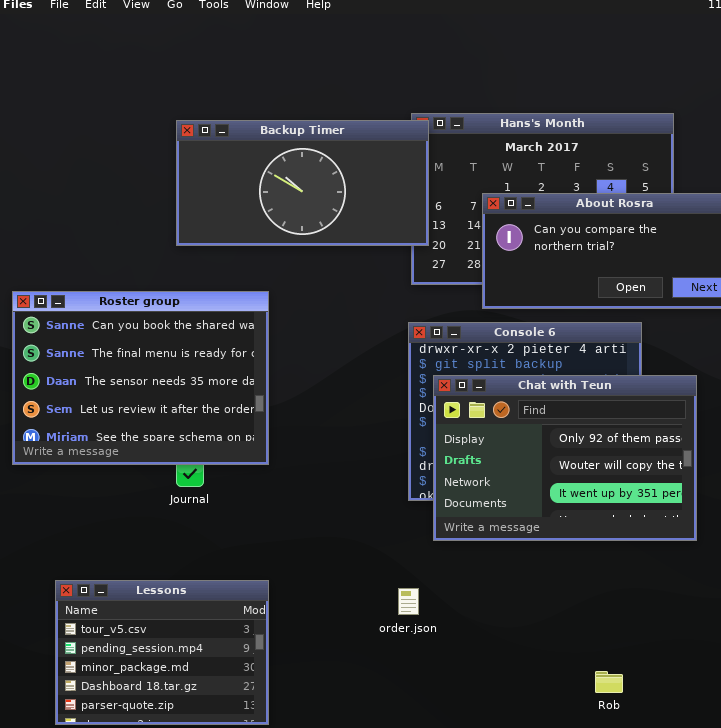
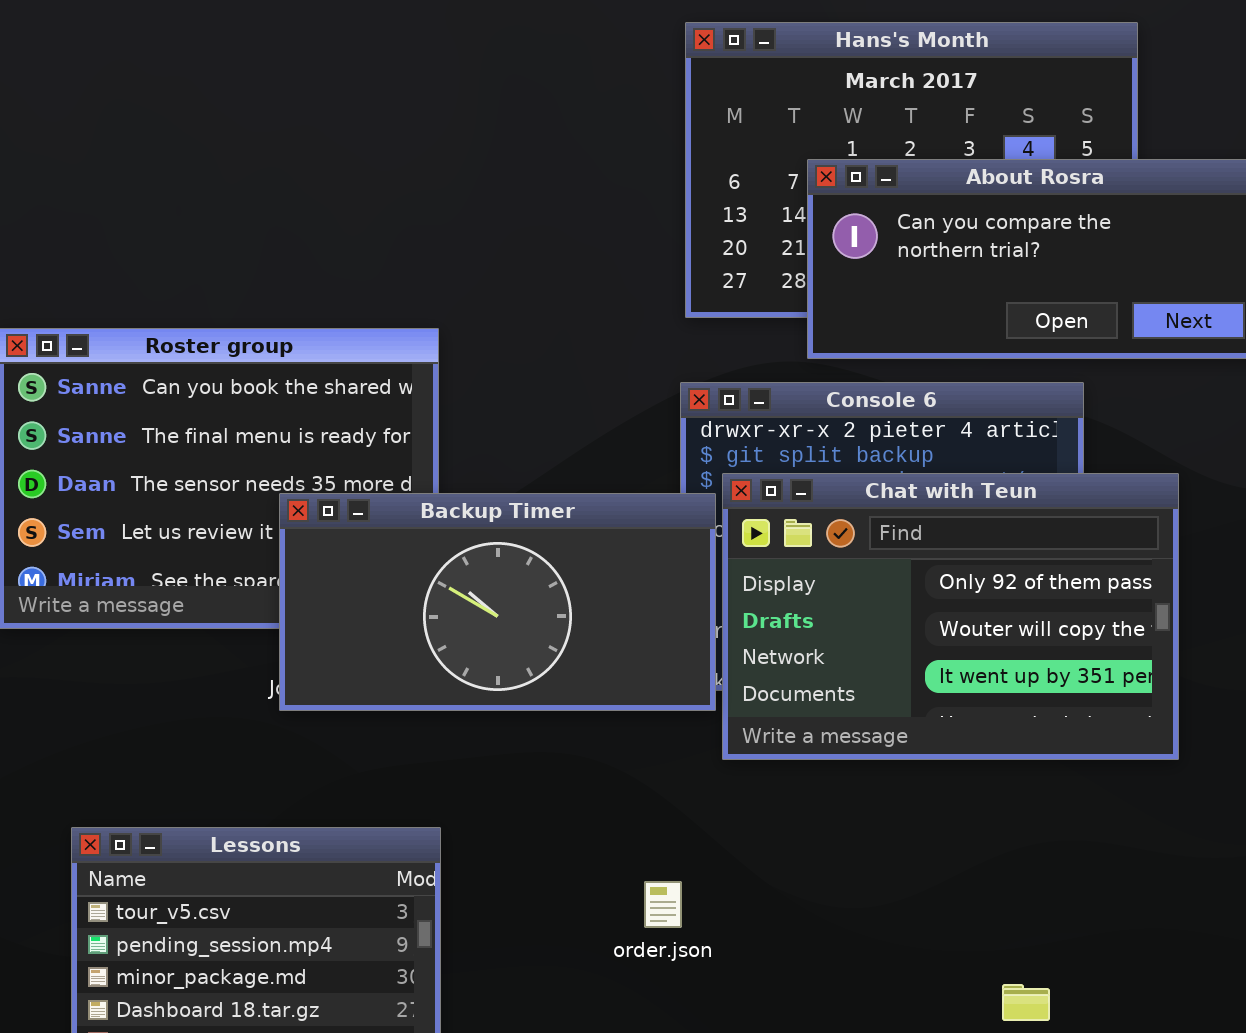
Backup Timer: [176,120,429,246] -> [279,493,716,711], moved
order.json: [398,588,419,615] -> [644,881,682,928], moved

